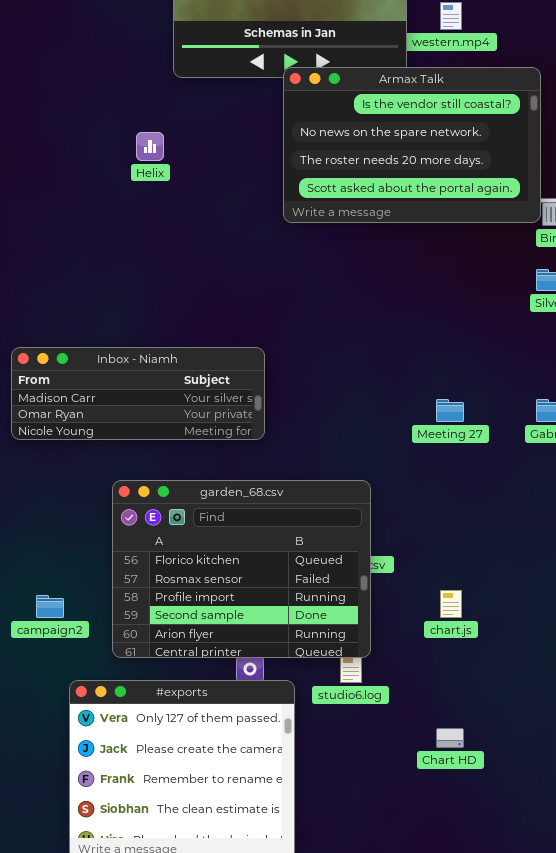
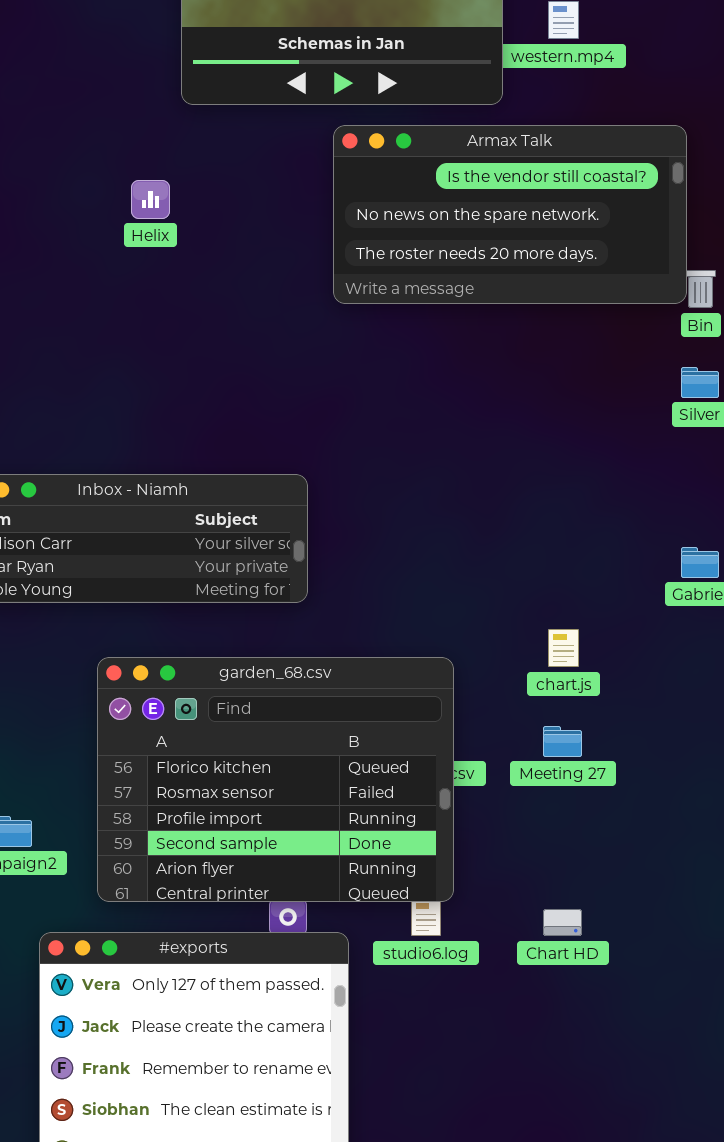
Armax Talk: [283,67,541,223] -> [333,125,687,304], resized
Meeting 27: [436,399,464,422] -> [543,726,582,757], moved
chart.js: [440,590,462,618] -> [548,629,579,667], moved
Chart HD: [436,728,464,748] -> [543,909,582,936], moved

